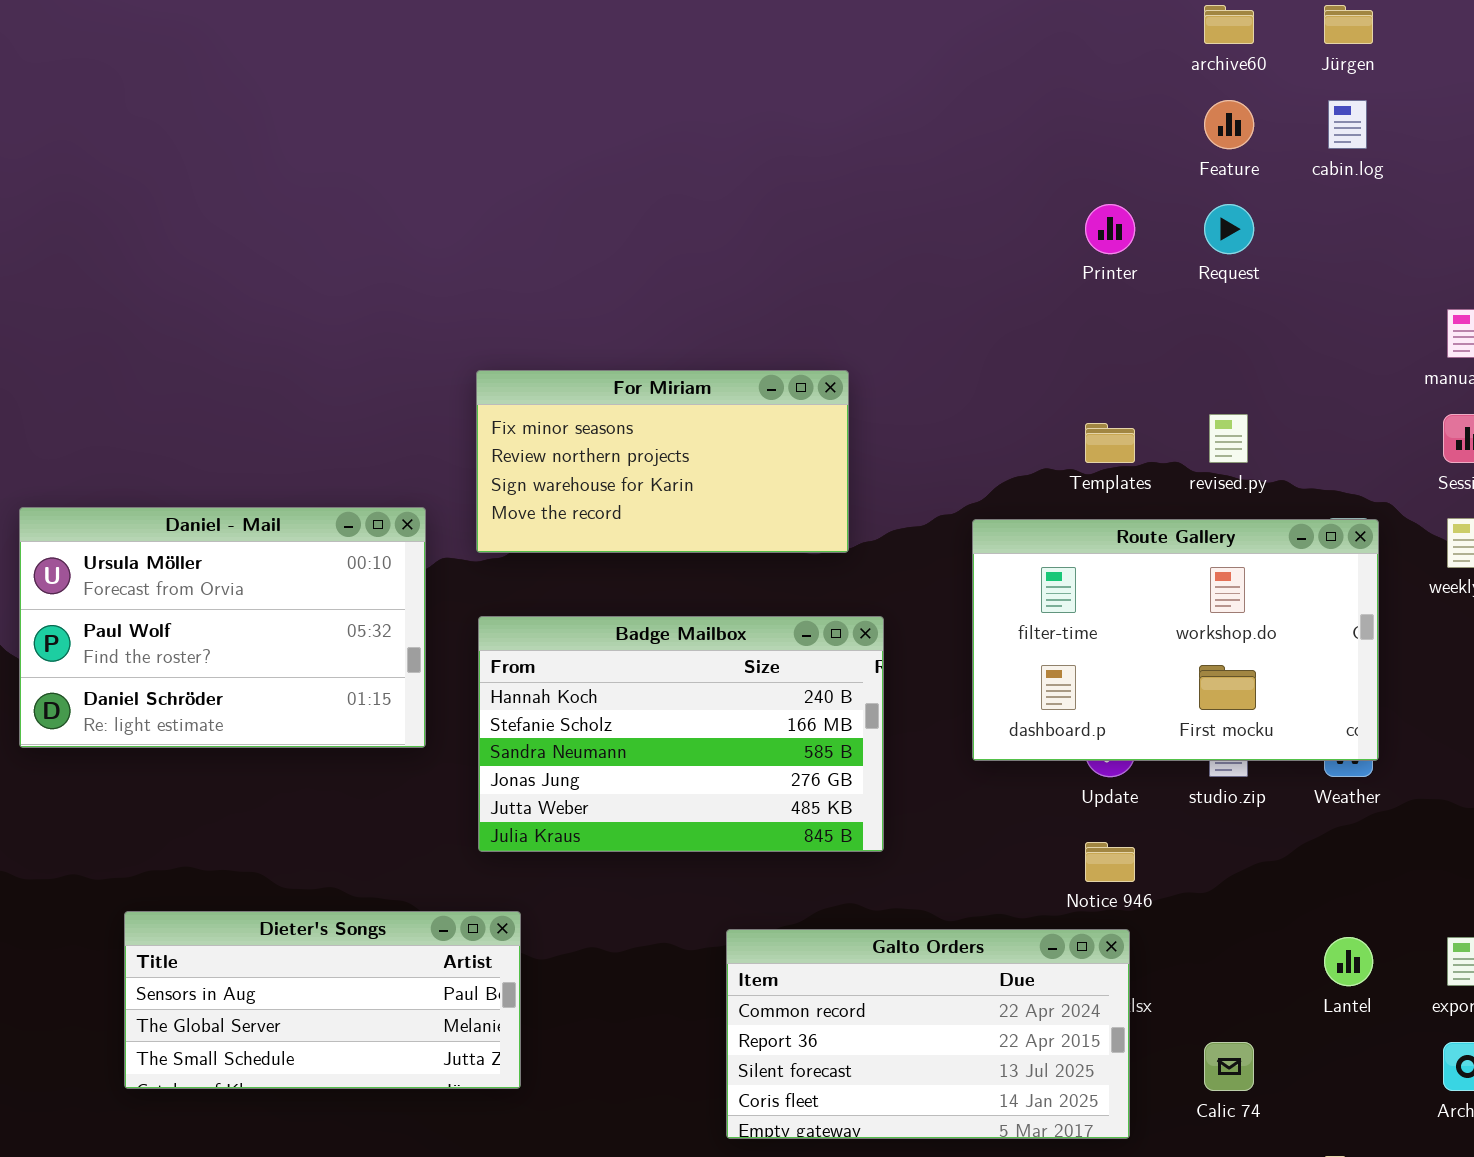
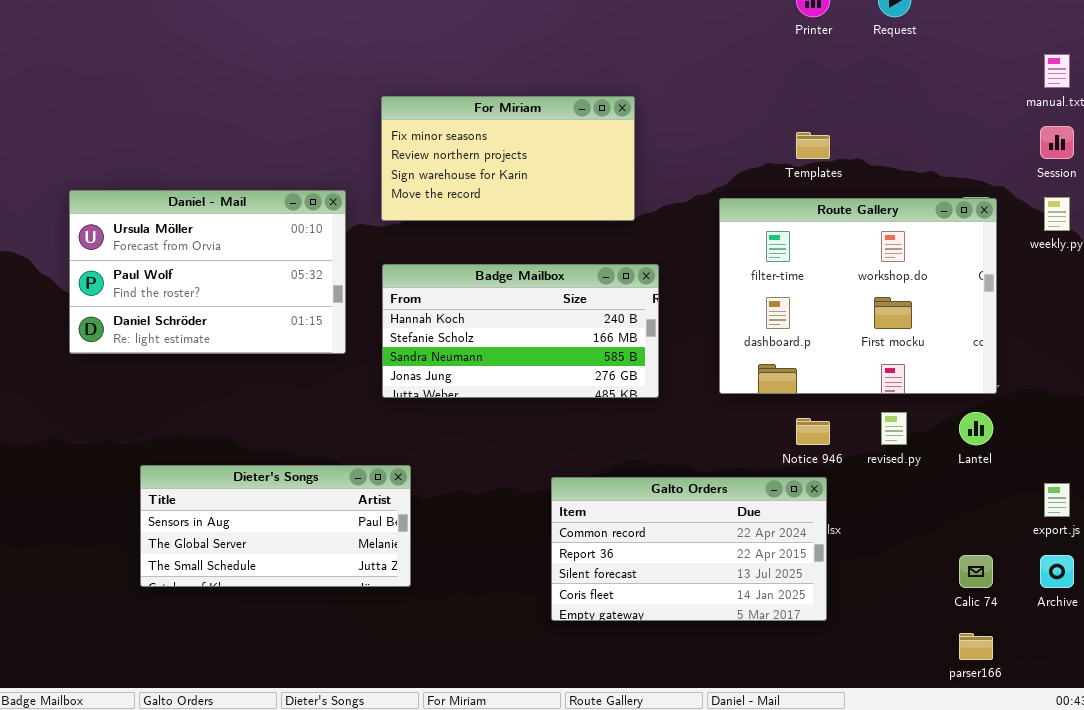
revised.py: [1209,414,1248,463] -> [881,412,907,445], moved
Route Gallery: [972,519,1379,761] -> [719,198,997,394], resized
Badge Mailbox: [478,616,884,852] -> [382,264,659,398], resized
Lantel: [1324,937,1373,986] -> [959,412,993,445], moved
Calic 74: [1204,1042,1254,1091] -> [959,555,993,588], moved

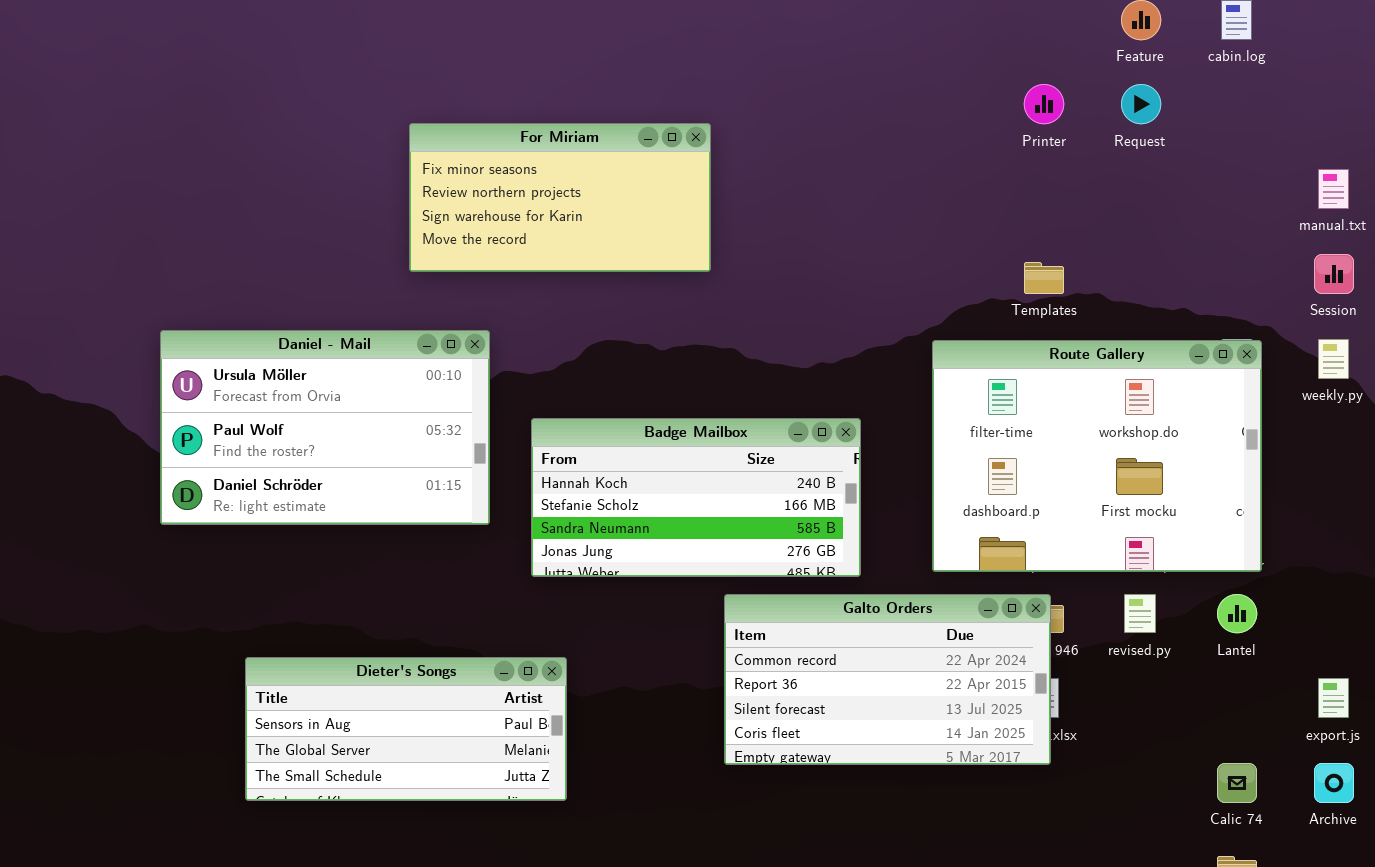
For Miriam: [381,96,635,221] -> [409,123,711,272], moved
Galto Orders: [551,477,827,621] -> [724,594,1051,765], moved

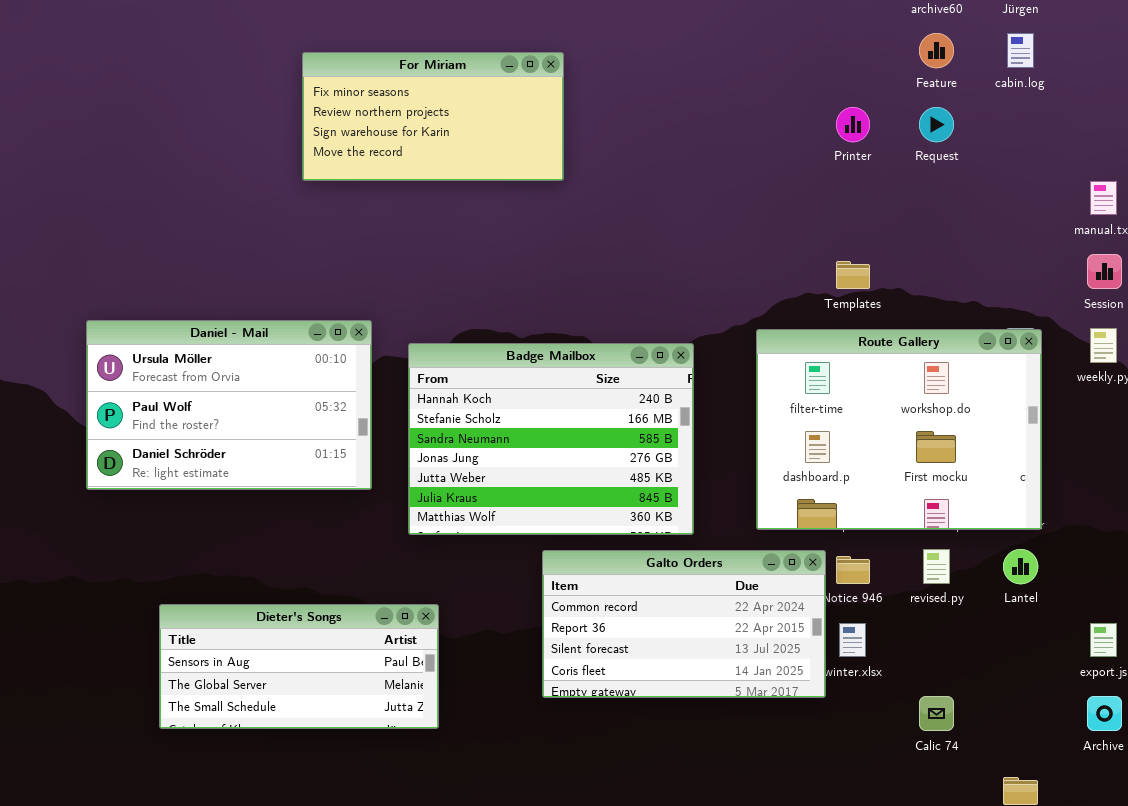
For Miriam: [409,123,711,272] -> [302,52,564,181], moved
Badge Mailbox: [531,418,861,577] -> [408,343,694,535], resized
Galto Orders: [724,594,1051,765] -> [542,550,826,698], moved
Calic 74: [1217,763,1257,803] -> [919,696,954,731], moved

